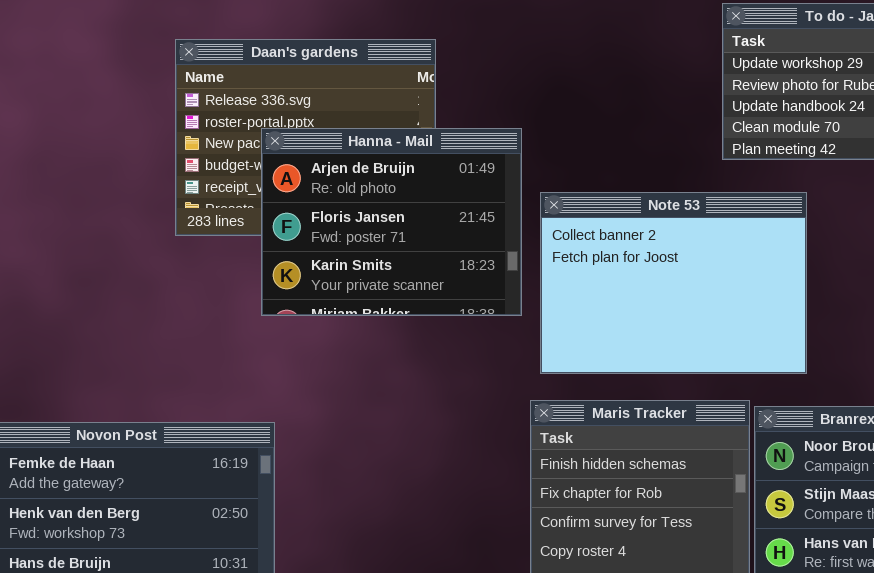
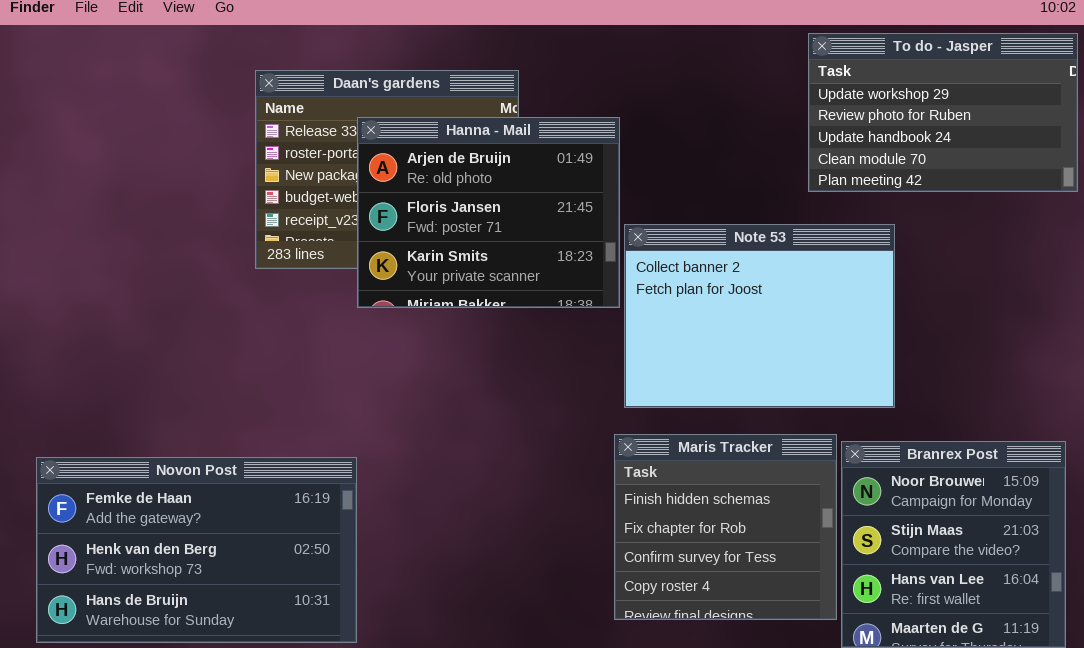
Hanna - Mail: [261,128,522,316] -> [357,117,620,308], moved

